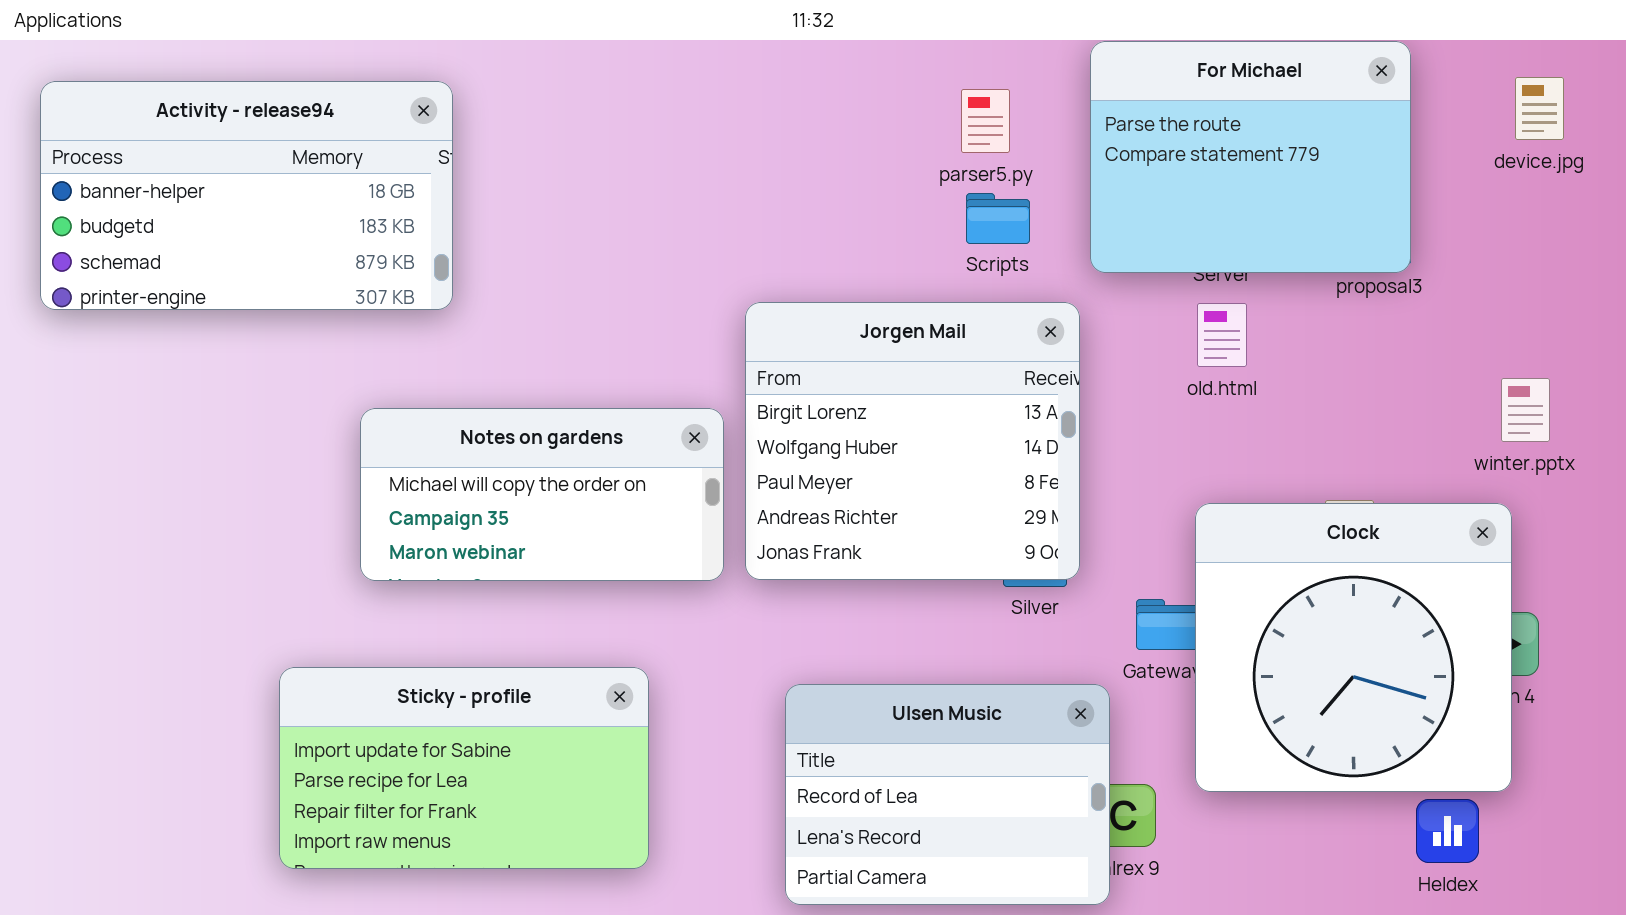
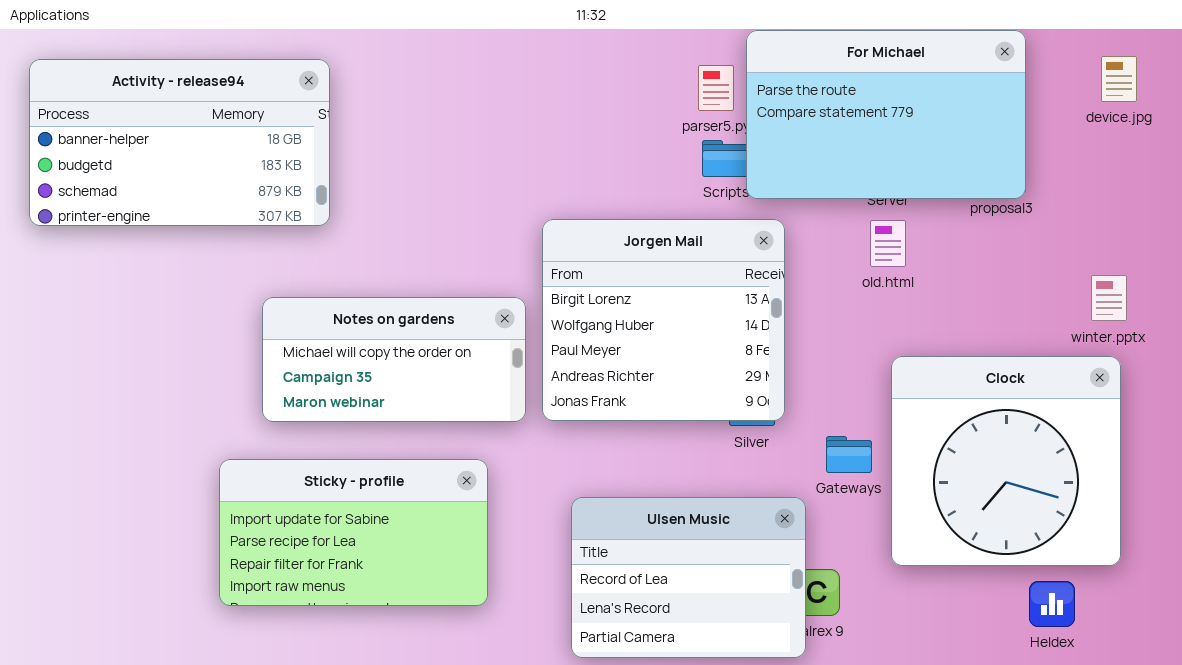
For Michael: [1090,41,1411,273] -> [746,30,1026,199], resized
Clock: [1195,503,1512,792] -> [891,356,1121,566], moved
Sticky - profile: [279,667,649,869] -> [219,459,488,606], moved

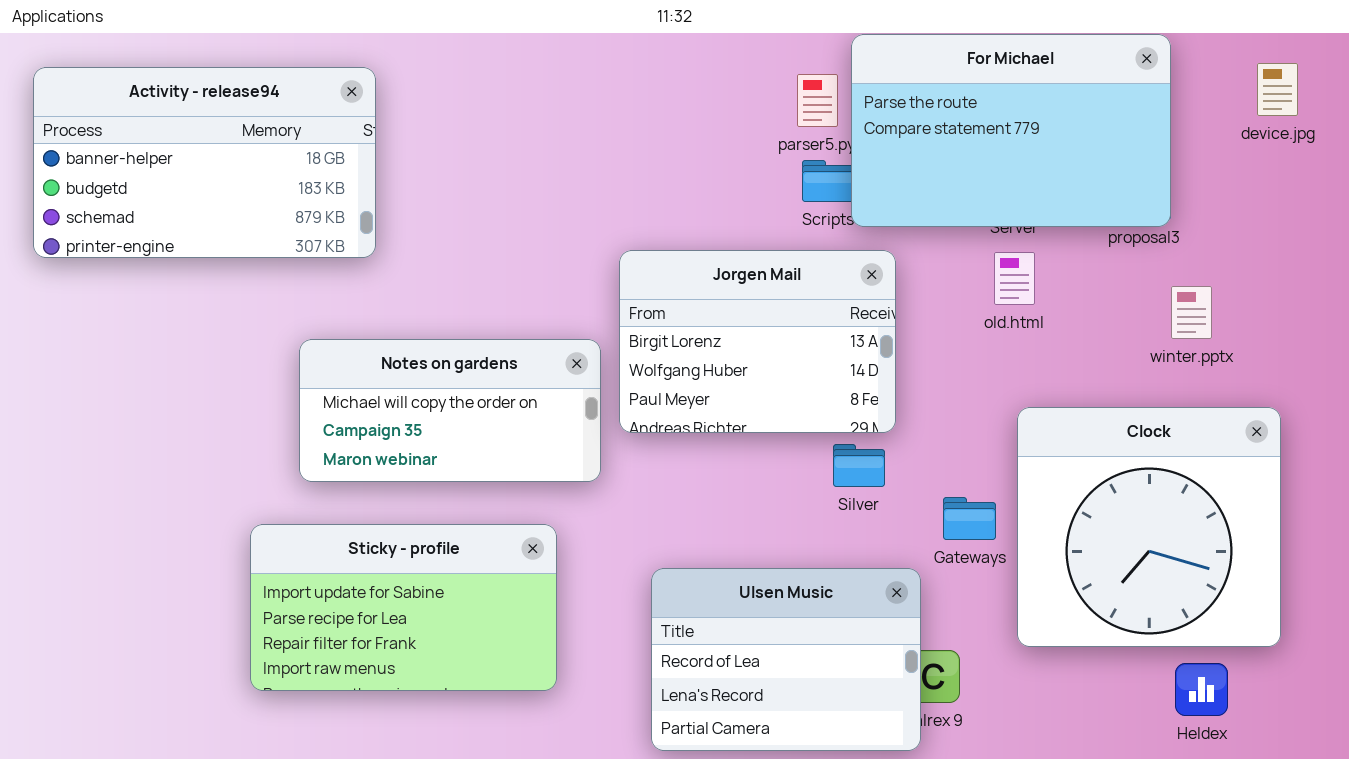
Jorgen Mail: [542,219,785,421] -> [619,250,896,433], resized
winter.pptx: [1091,275,1127,321] -> [1171,286,1212,339], moved

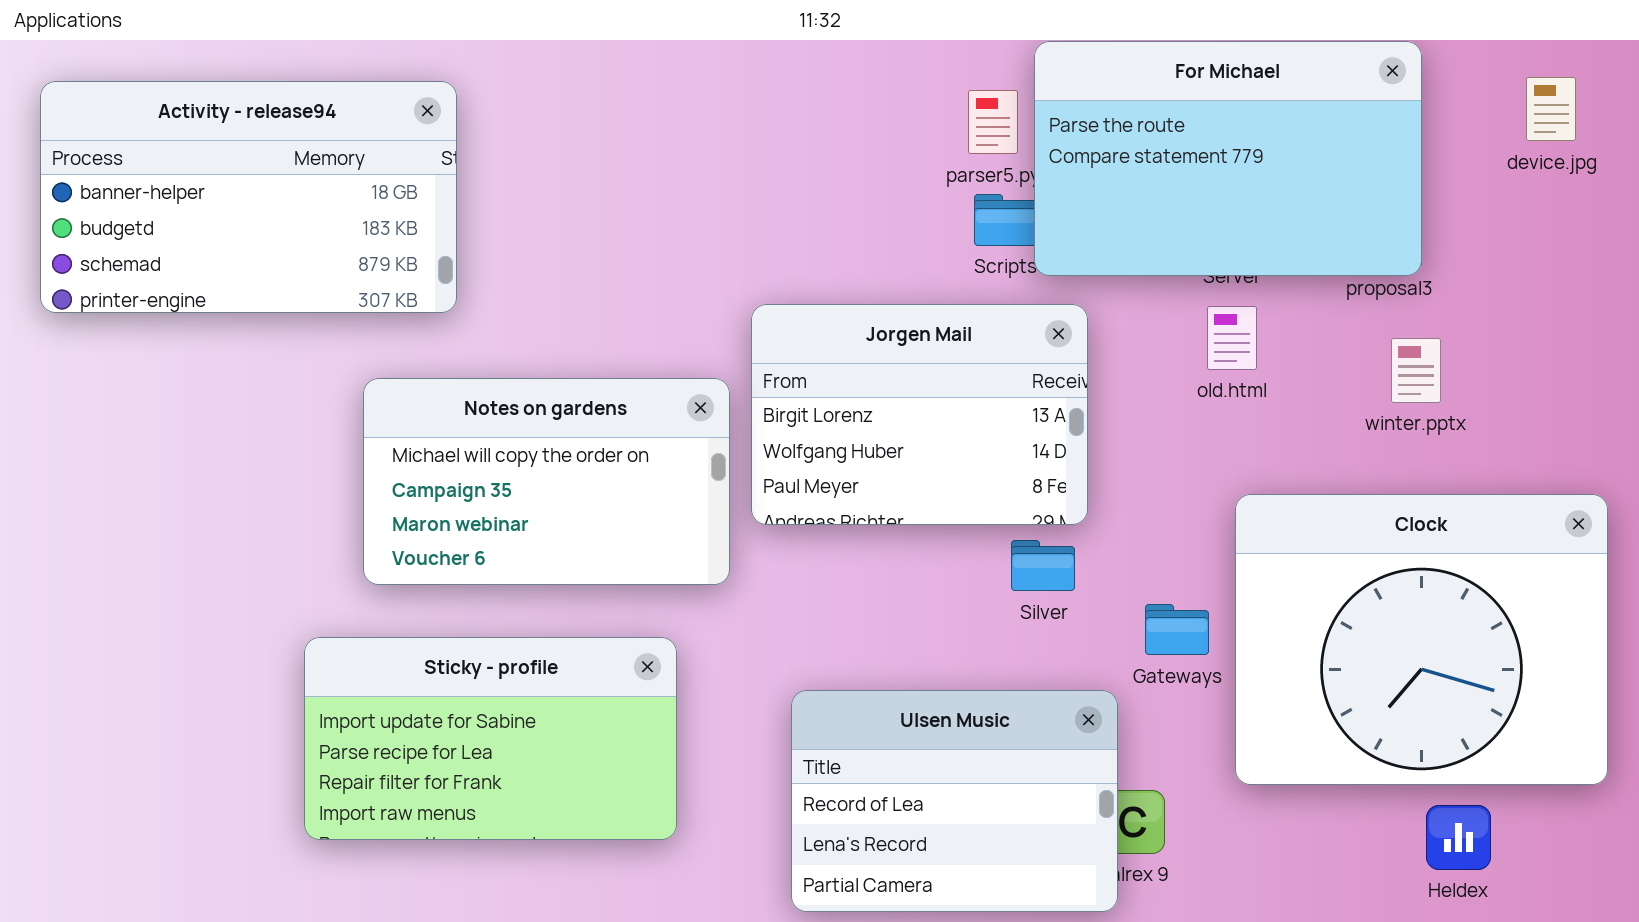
winter.pptx: [1171,286,1212,339] -> [1391,338,1441,403], moved
Notes on gardens: [299,339,601,482] -> [363,378,730,585], resized
Clock: [1017,407,1281,647] -> [1235,494,1608,785], resized

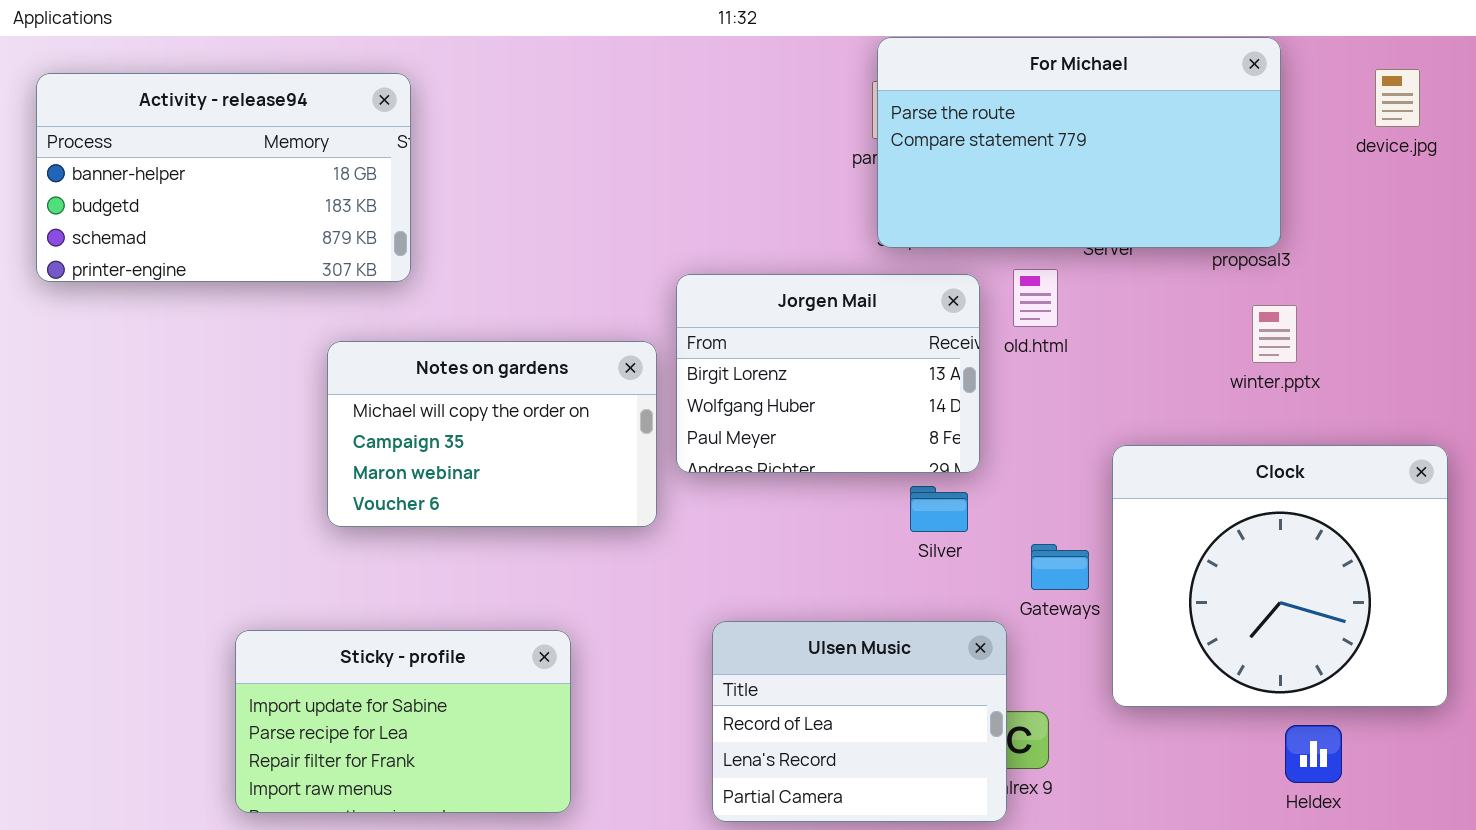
For Michael: [1034,41,1422,276] -> [877,37,1281,248], resized
old.html: [1207,306,1257,370] -> [1013,269,1058,327], moved
Sticky - profile: [304,637,677,840] -> [235,630,571,813], moved

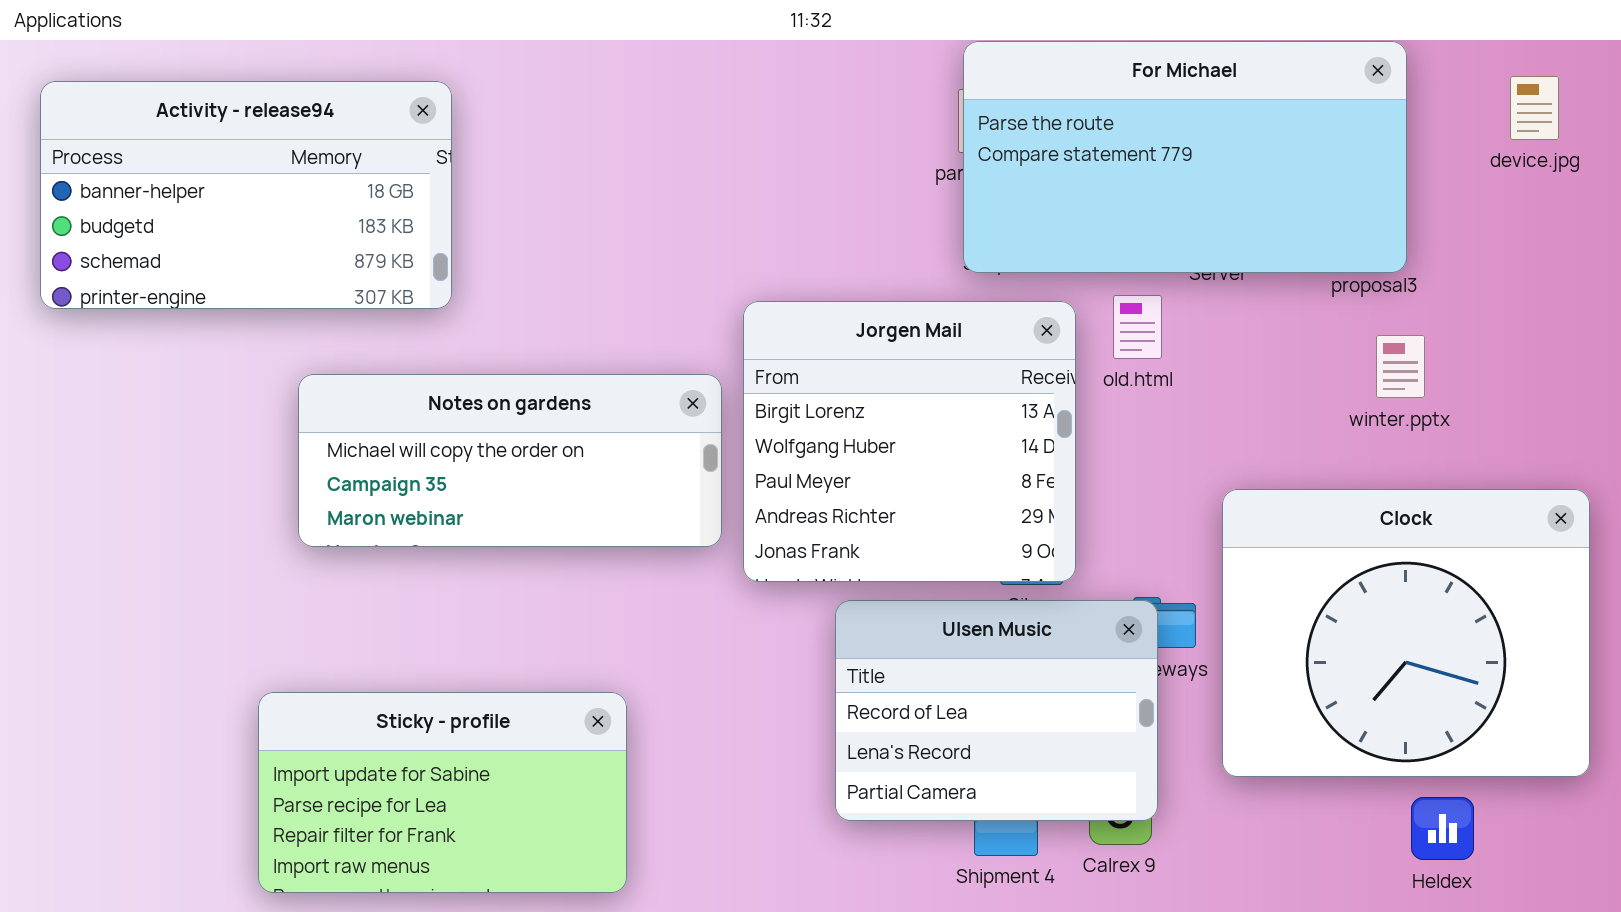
Jorgen Mail: [676,274,980,473] -> [743,301,1076,582], resized
Notes on gardens: [327,341,657,527] -> [298,374,722,547], resized
Ulsen Music: [712,621,1007,822] -> [835,600,1158,821], moved

